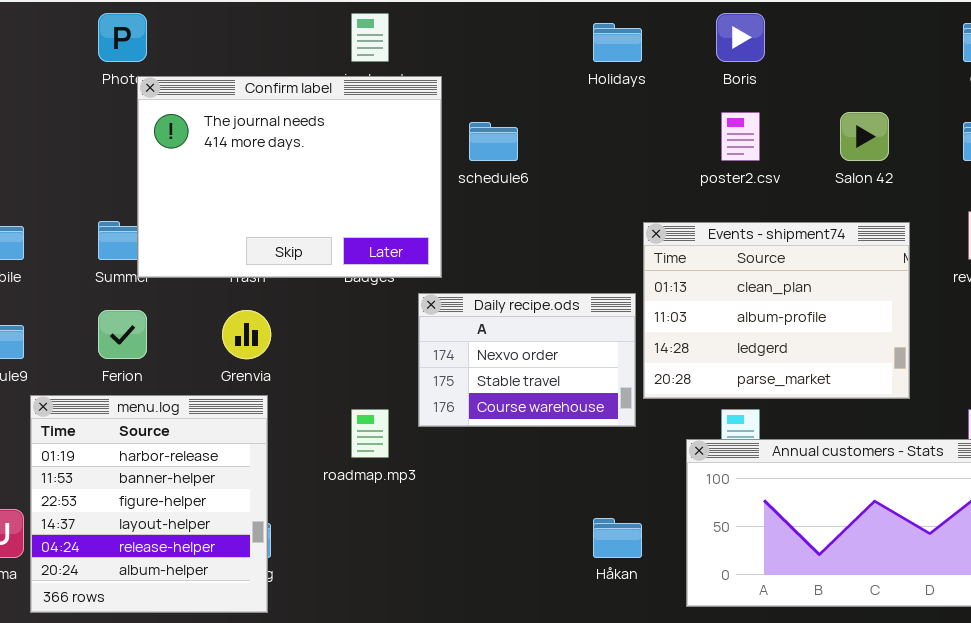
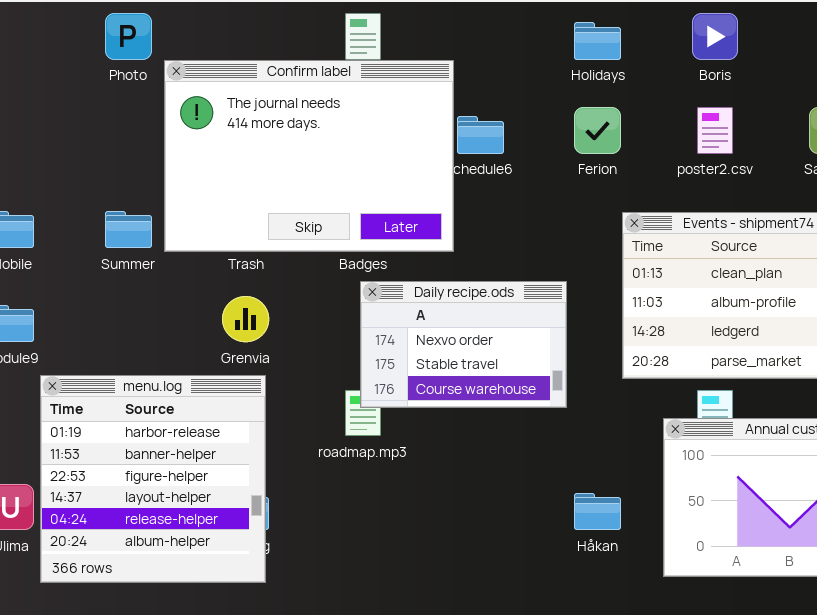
Confirm label: [137,76,442,278] -> [164,60,454,252], moved
Daily recipe.ods: [418,293,636,427] -> [360,281,567,408], moved
Ferion: [98,310,147,359] -> [574,107,621,154], moved

